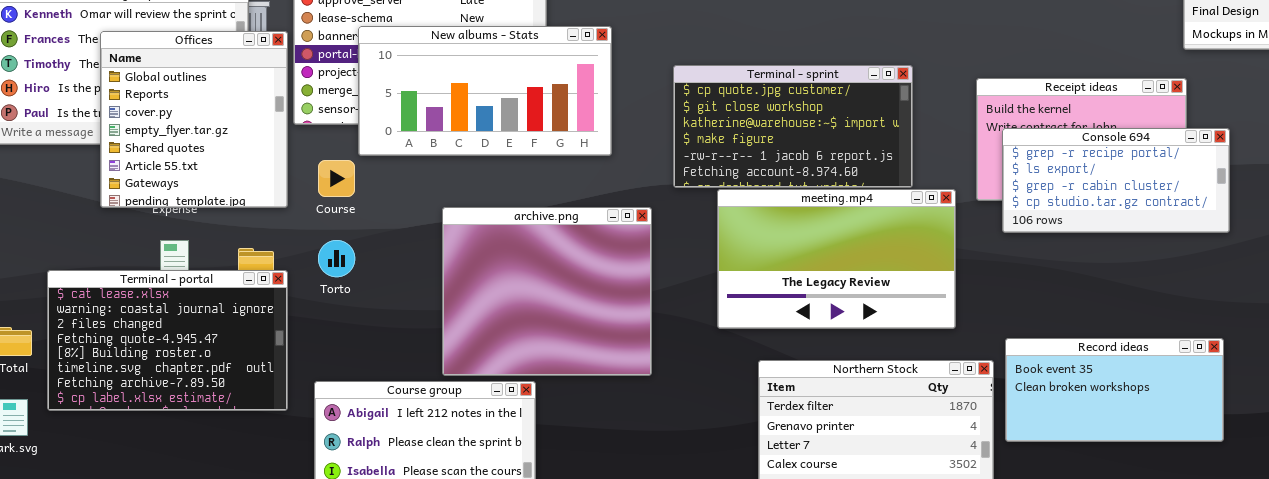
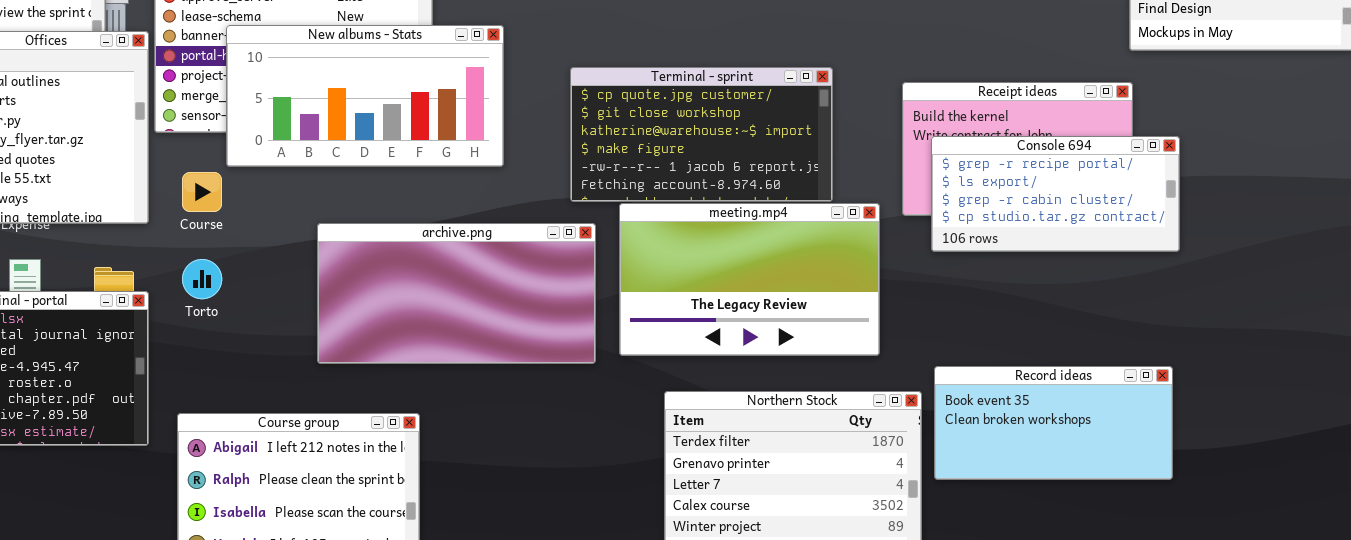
archive.png: [442,207,652,376] -> [317,223,596,364], resized

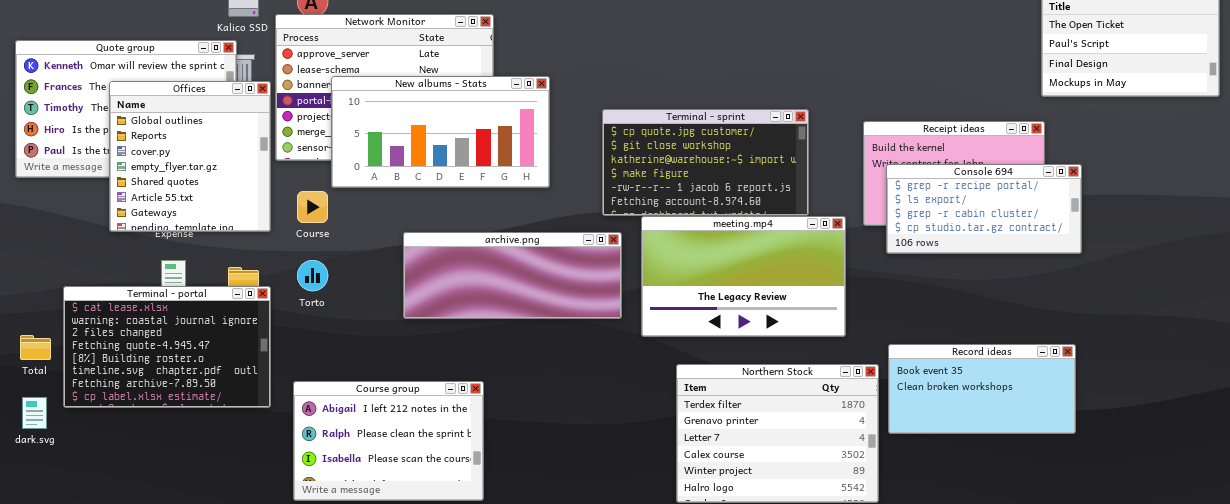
archive.png: [317,223,596,364] -> [403,232,622,319], resized

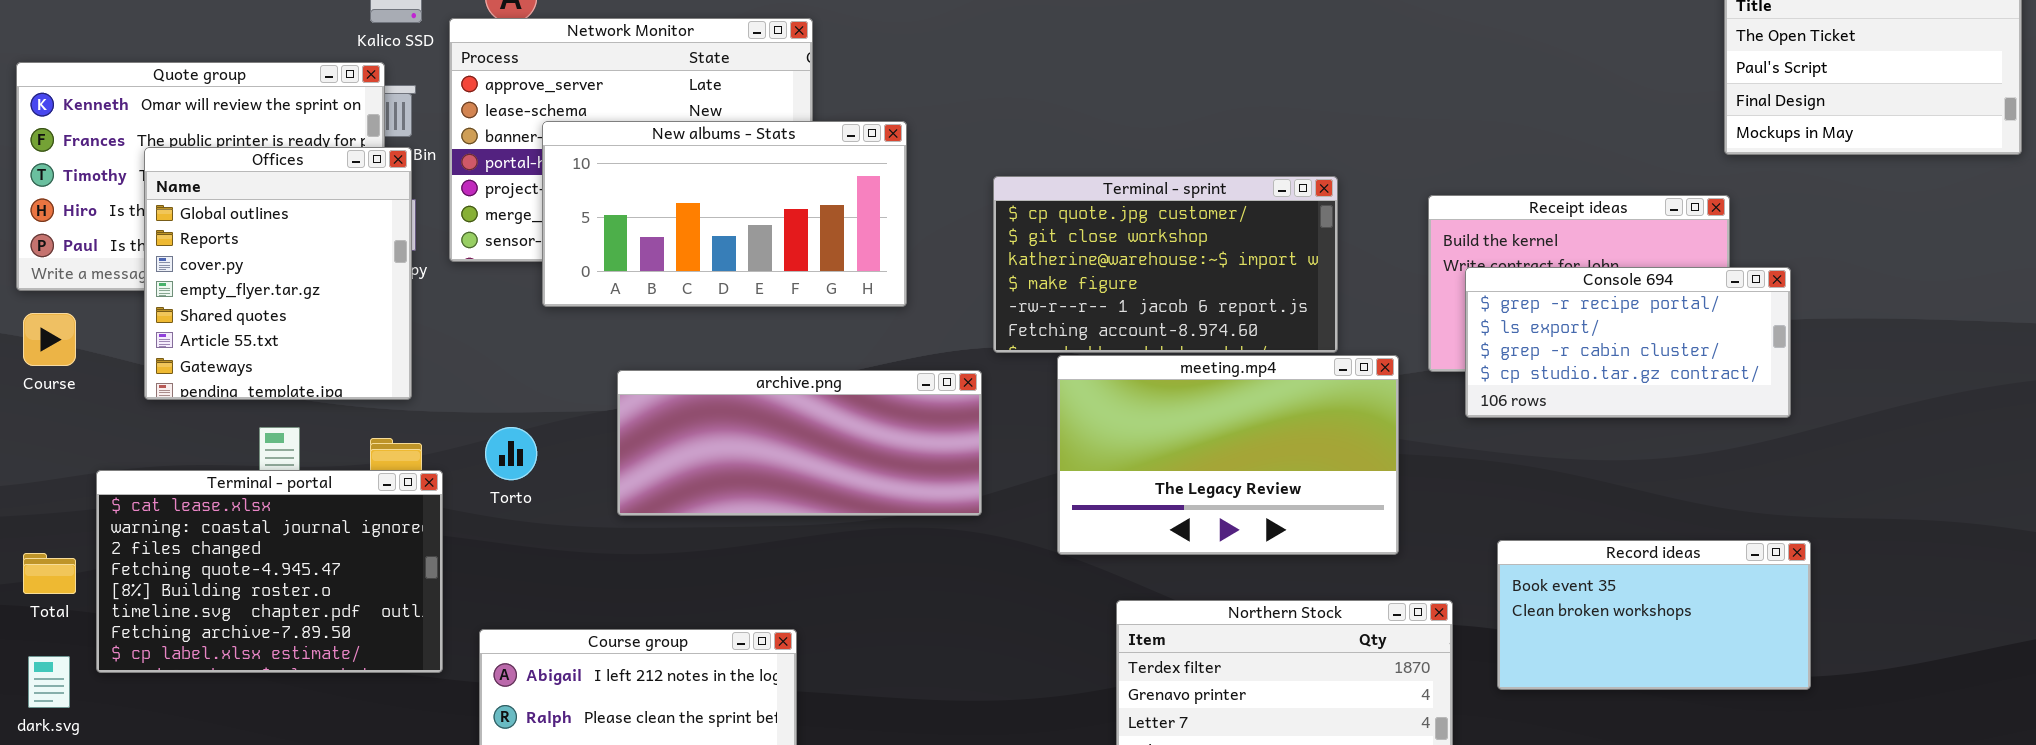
Offices: [109,81,271,232] -> [144,147,412,400], moved
Course: [297,191,328,223] -> [23,313,76,366], moved
archive.png: [403,232,622,319] -> [617,370,982,516], moved
Record ideas: [888,344,1076,434] -> [1497,540,1811,690], moved

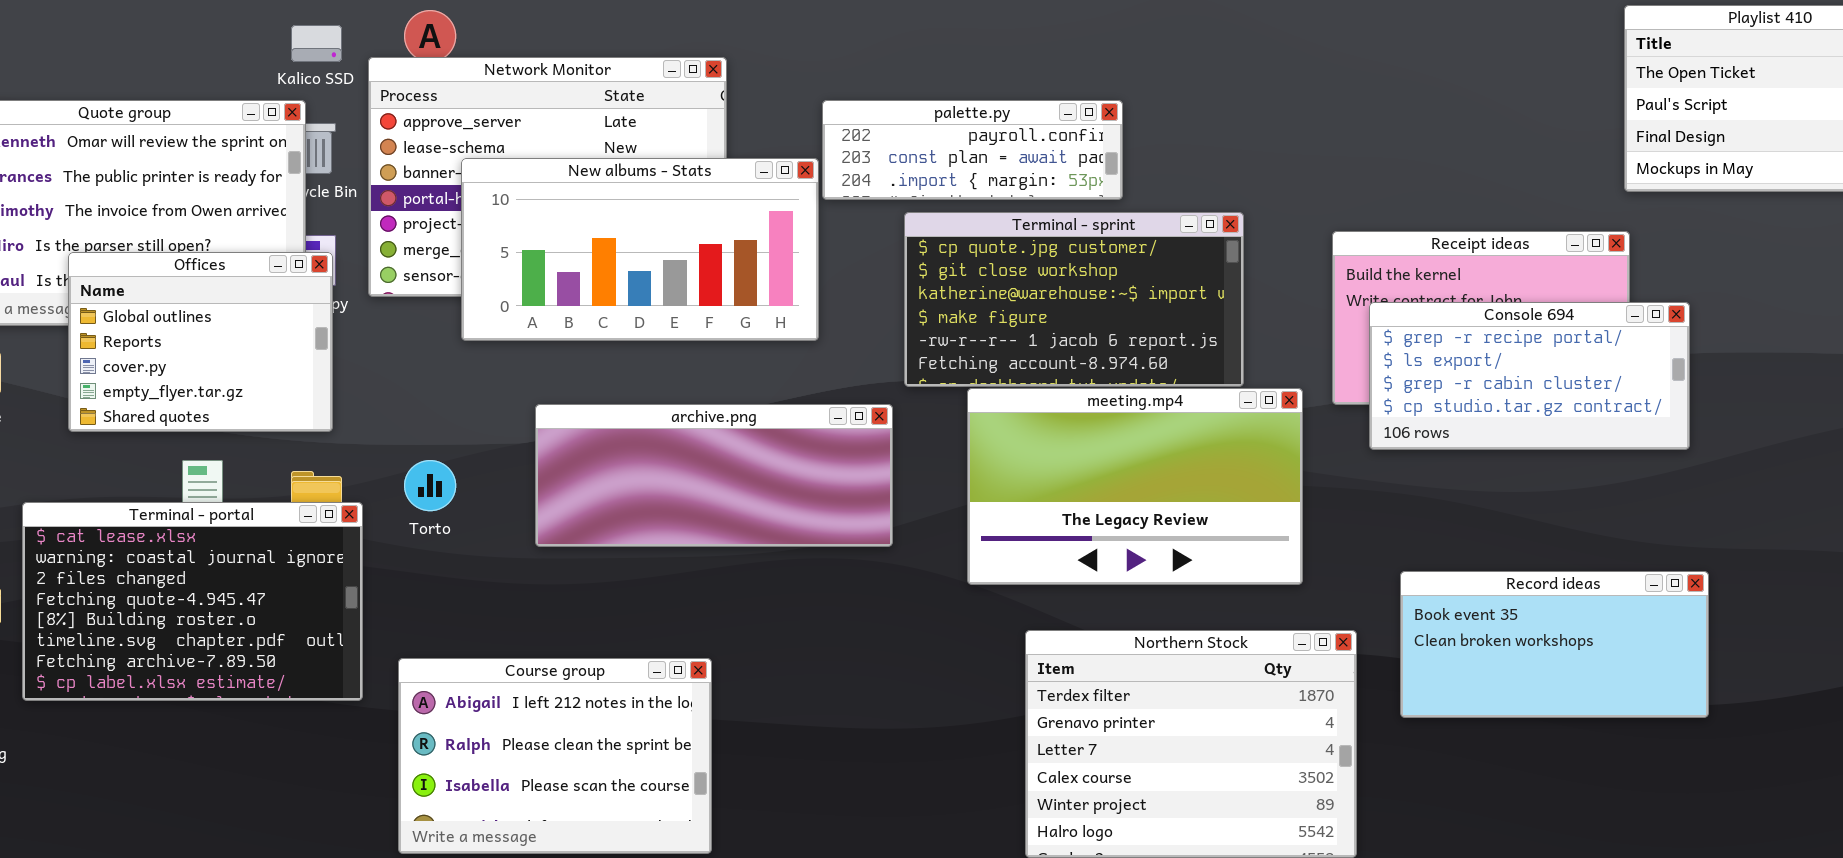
palette.py: none -> [822,100,1123,200], opened
Offices: [144,147,412,400] -> [68,252,333,432], resized

